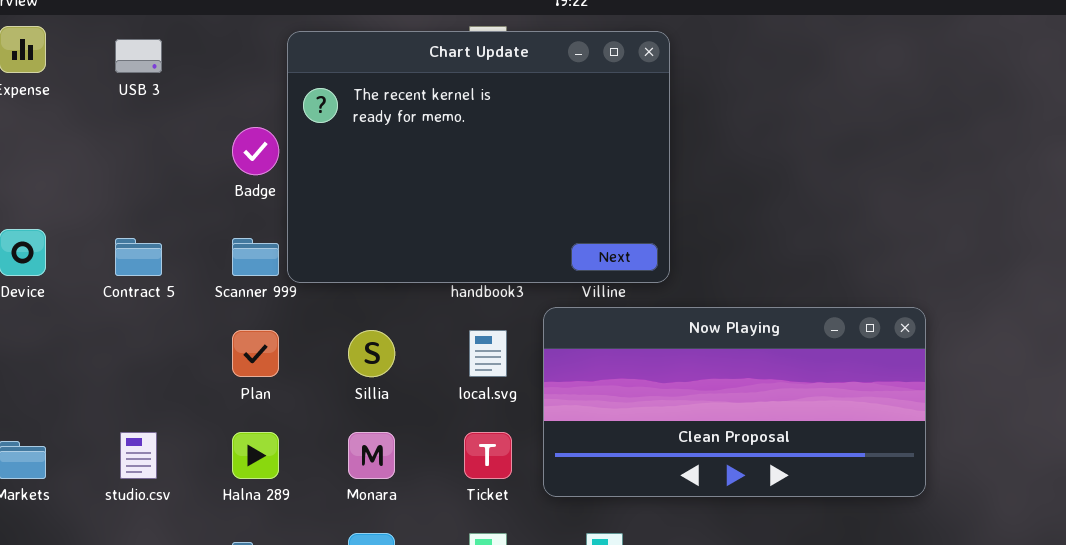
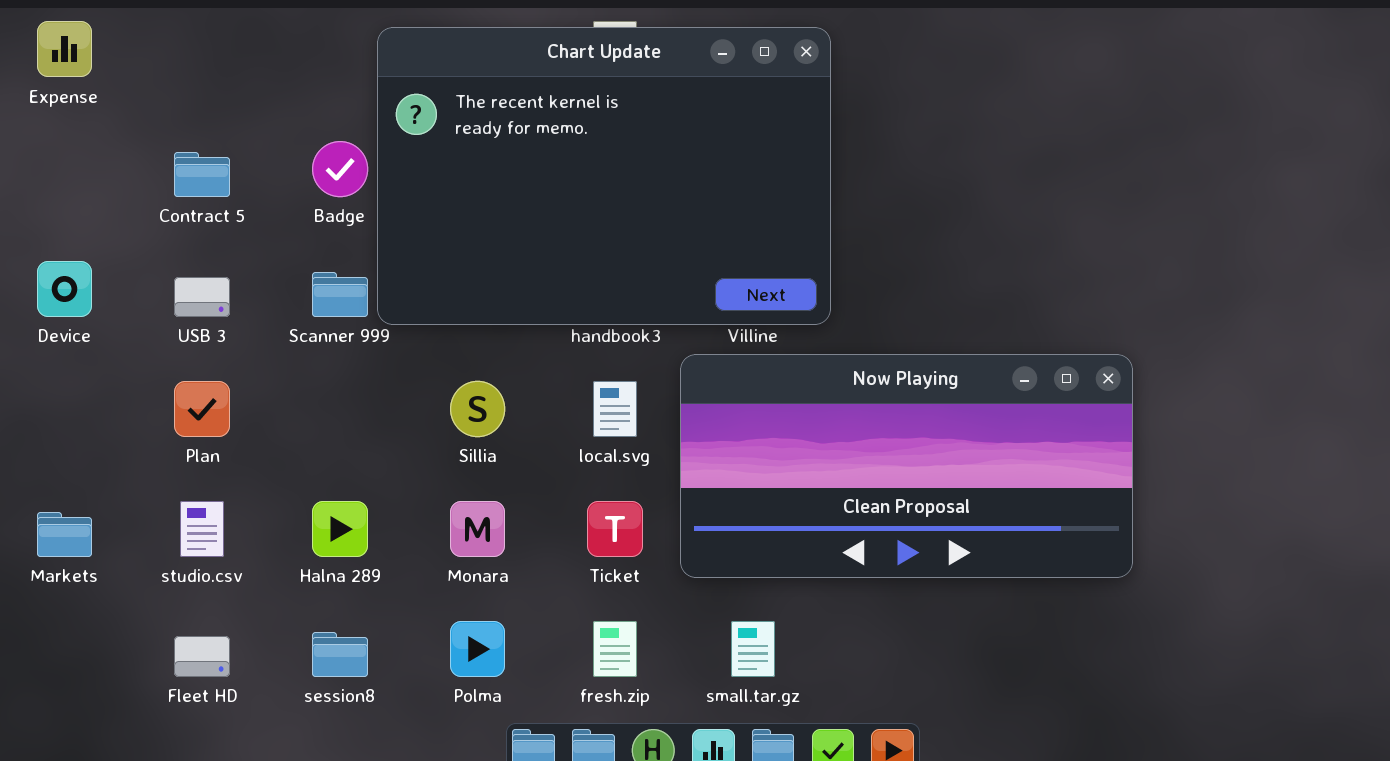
USB 3: [115,39,162,73] -> [174,277,230,317], moved
Contract 5: [115,238,162,276] -> [174,152,230,197], moved
Plan: [232,330,279,377] -> [174,381,230,437], moved

